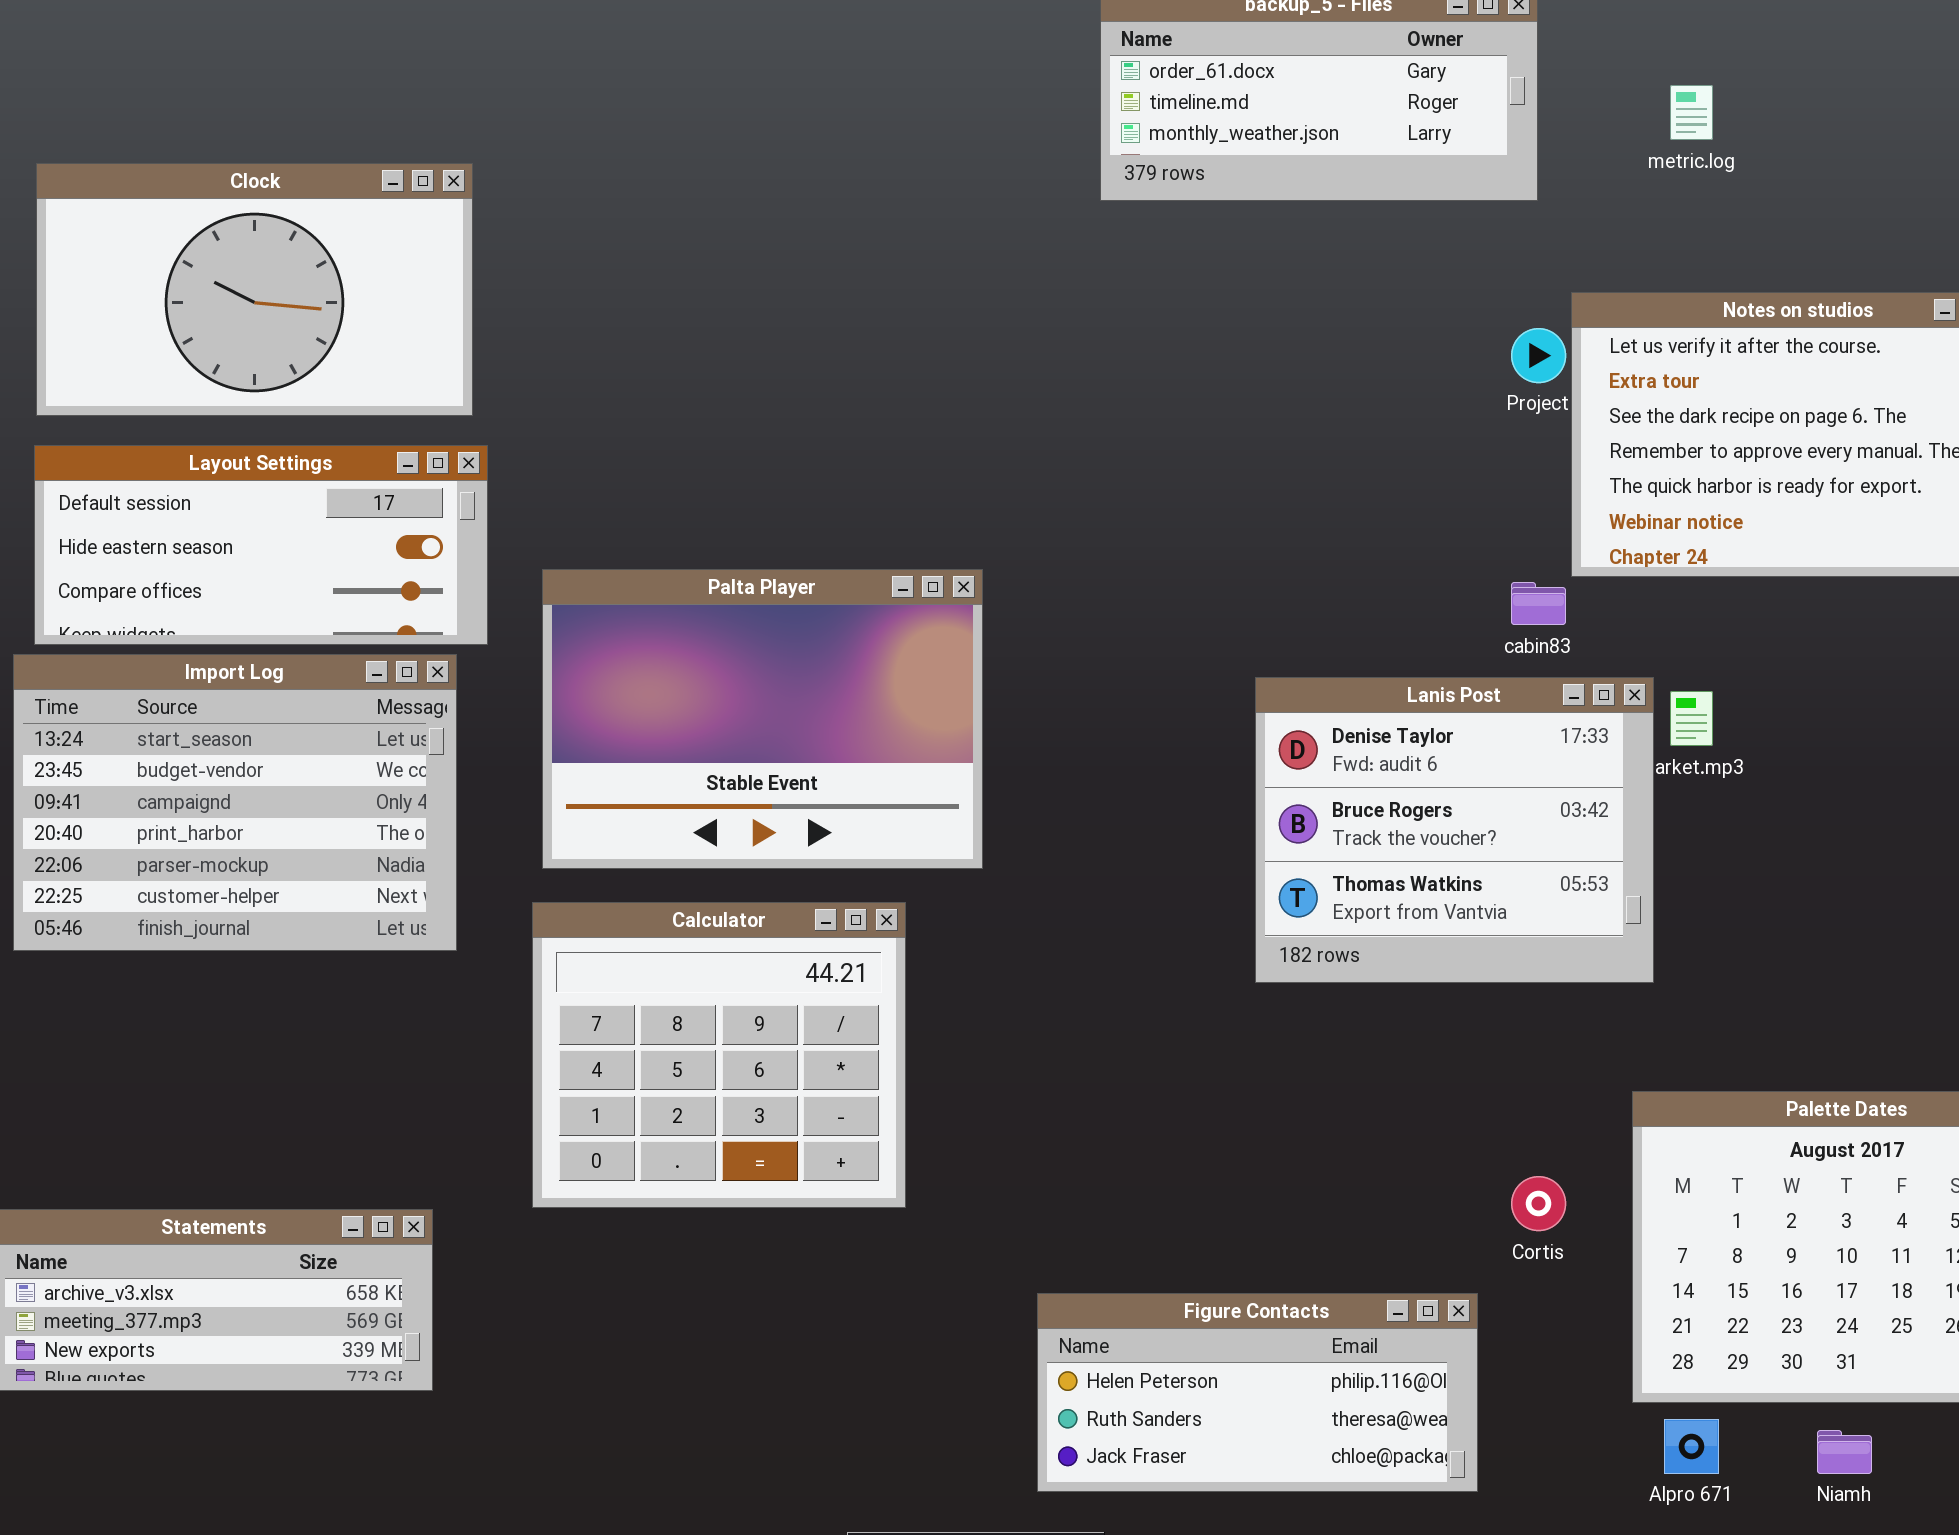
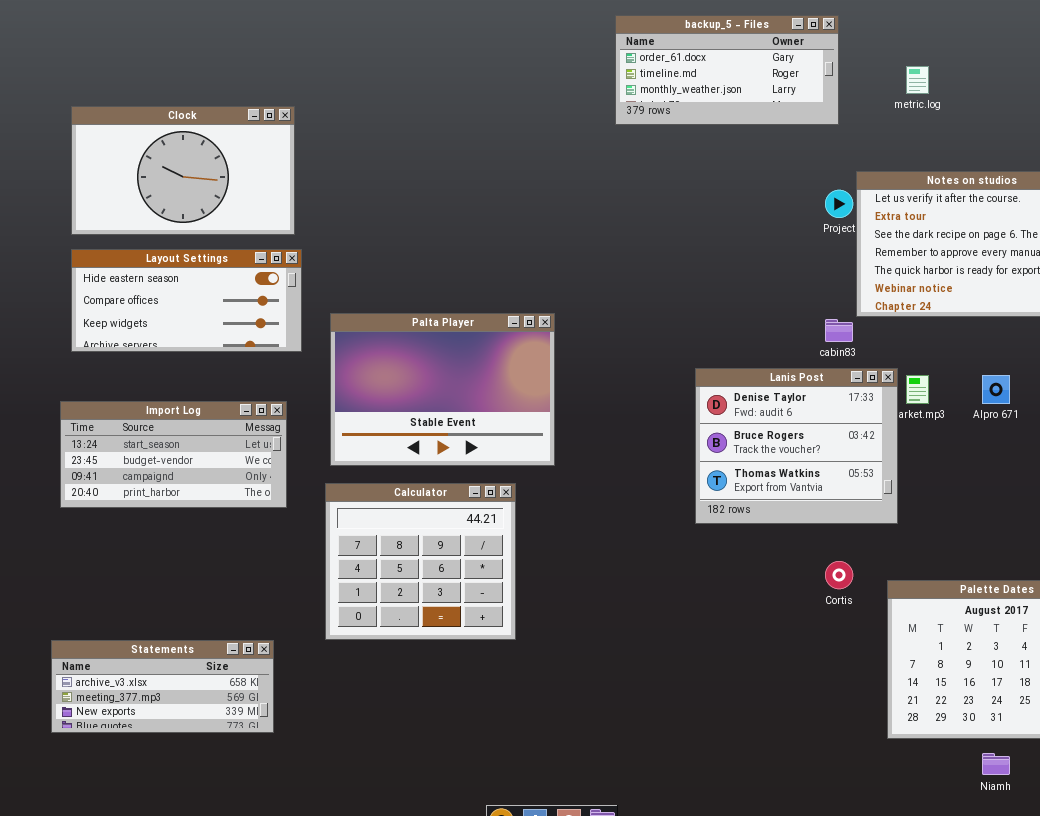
Layout Settings: [34,445,488,645] -> [71,249,302,352], scrolled down 1 row
Import Log: [13,654,457,951] -> [60,401,287,508], resized
Cortis: [1511,1176,1566,1231] -> [825,561,853,589], moved
Figure Contacts: [1037,1293,1478,1492] -> none, closed
Alpro 671: [1664,1419,1719,1474] -> [982,375,1010,404], moved

